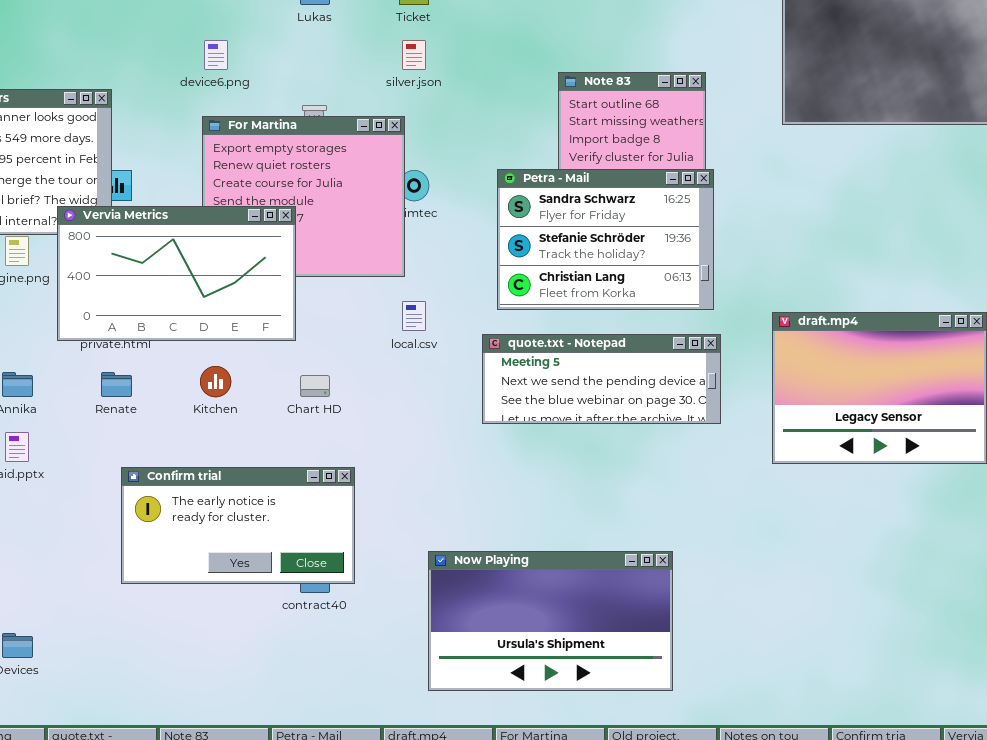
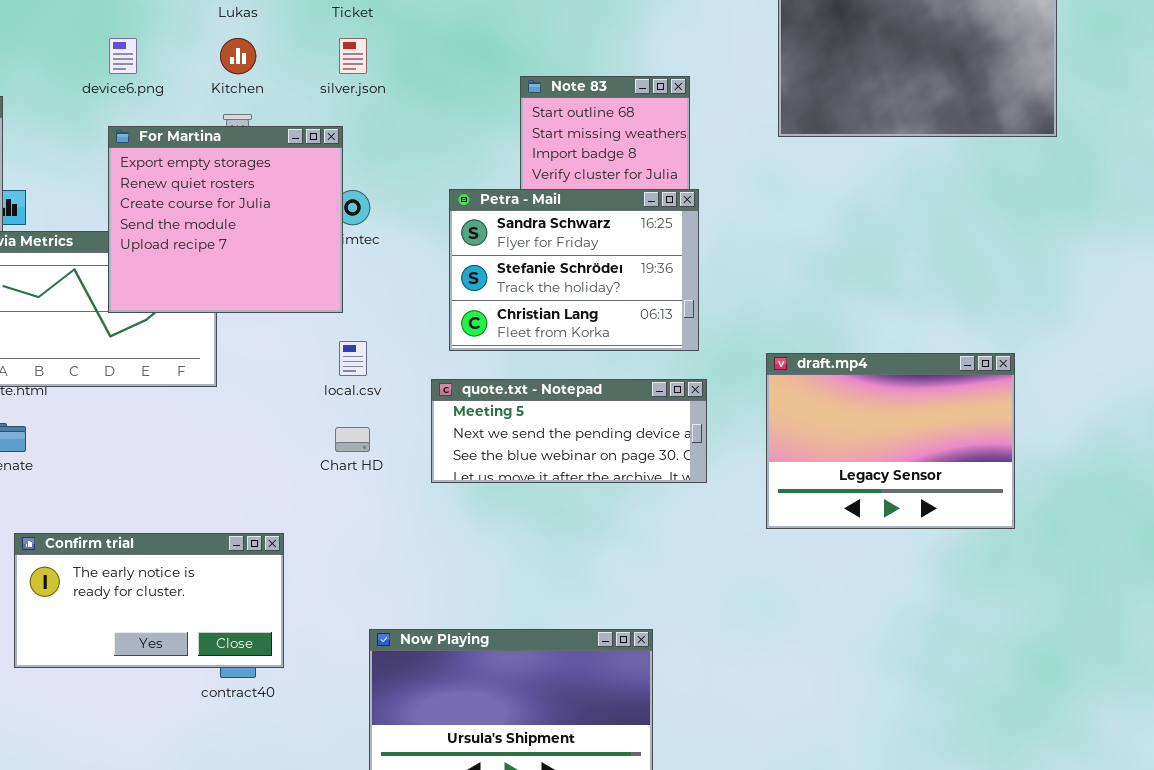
For Martina: [202,116,405,277] -> [108,126,343,313], raised
Kitchen: [200,366,231,397] -> [220,38,256,74], moved
Chart HD: [300,375,330,397] -> [335,427,370,452], moved

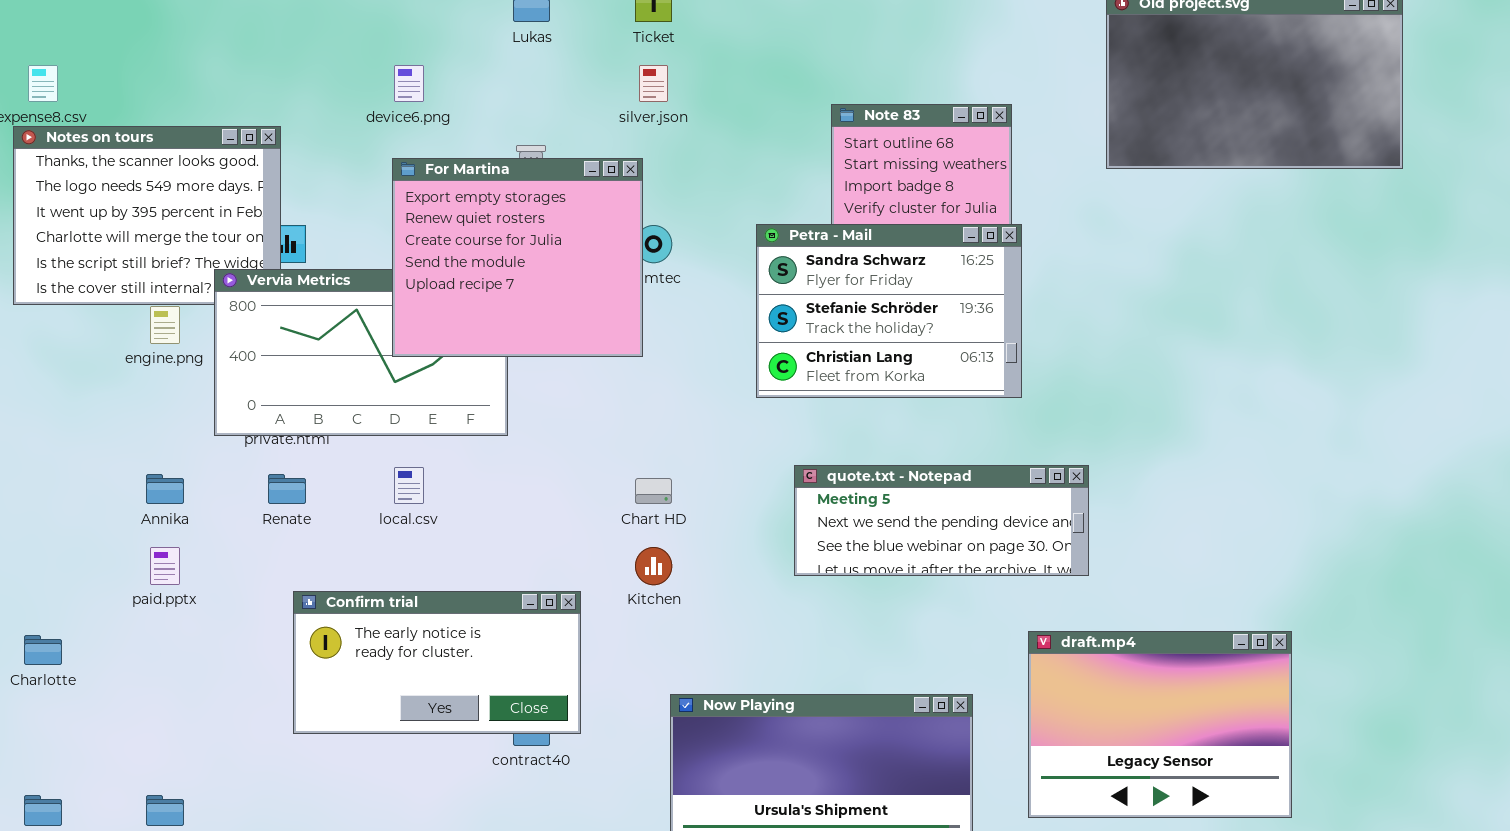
Kitchen: [220,38,256,74] -> [635,547,672,585], moved
local.csv: [339,341,367,376] -> [394,467,424,504], moved
draft.mp4: [766,353,1015,529] -> [1028,631,1292,818], moved
quote.txt - Notepad: [431,379,707,483] -> [794,465,1089,576], moved

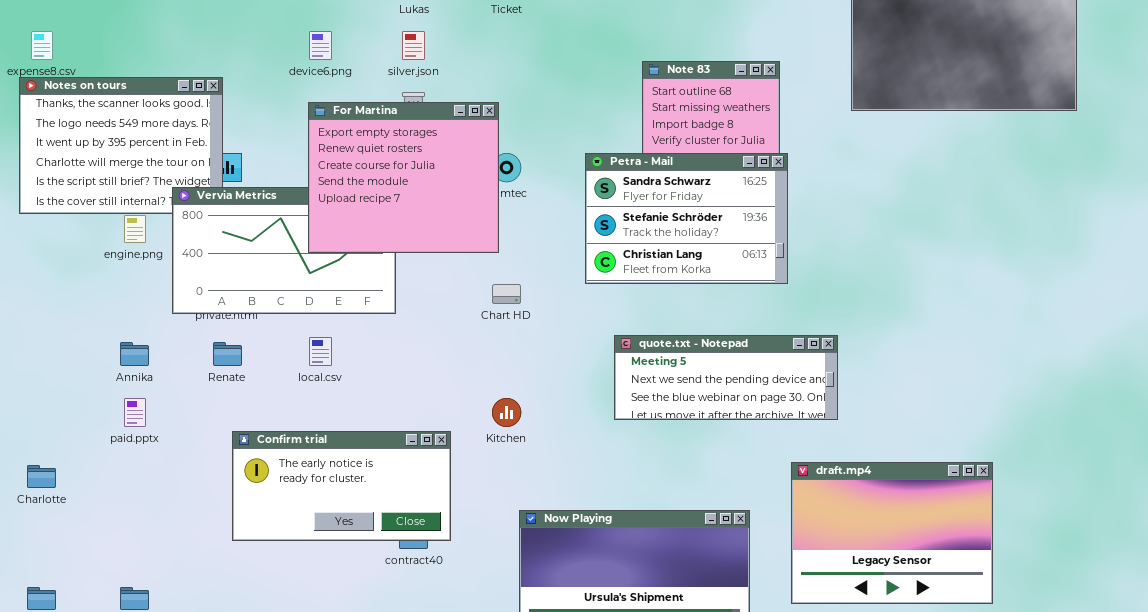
silver.json: [639,65,668,102] -> [402,31,425,60], moved
Chart HD: [635,478,672,504] -> [492,284,521,304], moved

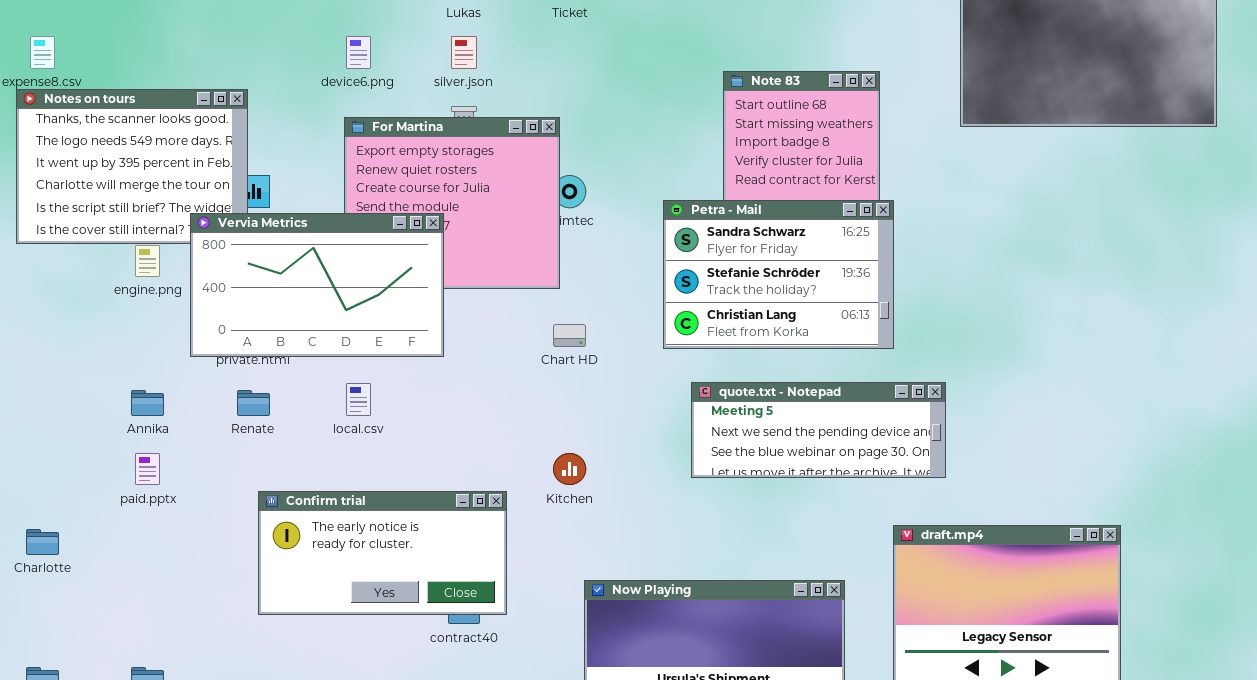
Petra - Mail: [585,153,788,284] -> [663,200,894,349], moved
Vervia Metrics: [172,187,396,314] -> [190,213,444,357], raised

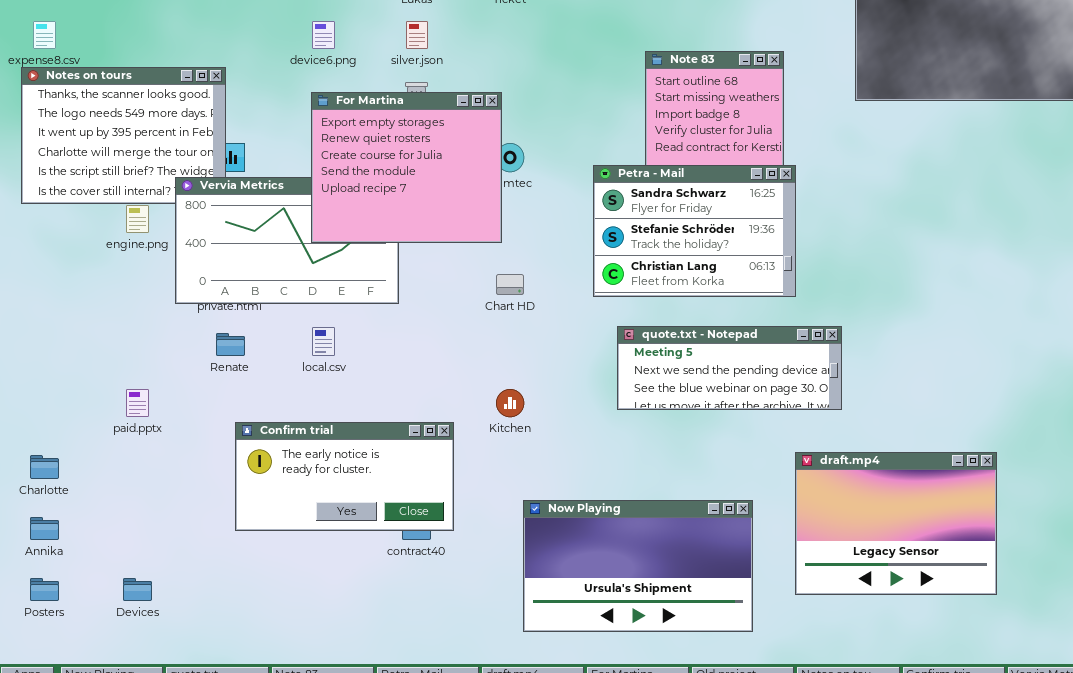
For Martina: [344,117,560,289] -> [311,92,502,243], raised
Annika: [131,390,164,416] -> [30,517,59,540], moved

